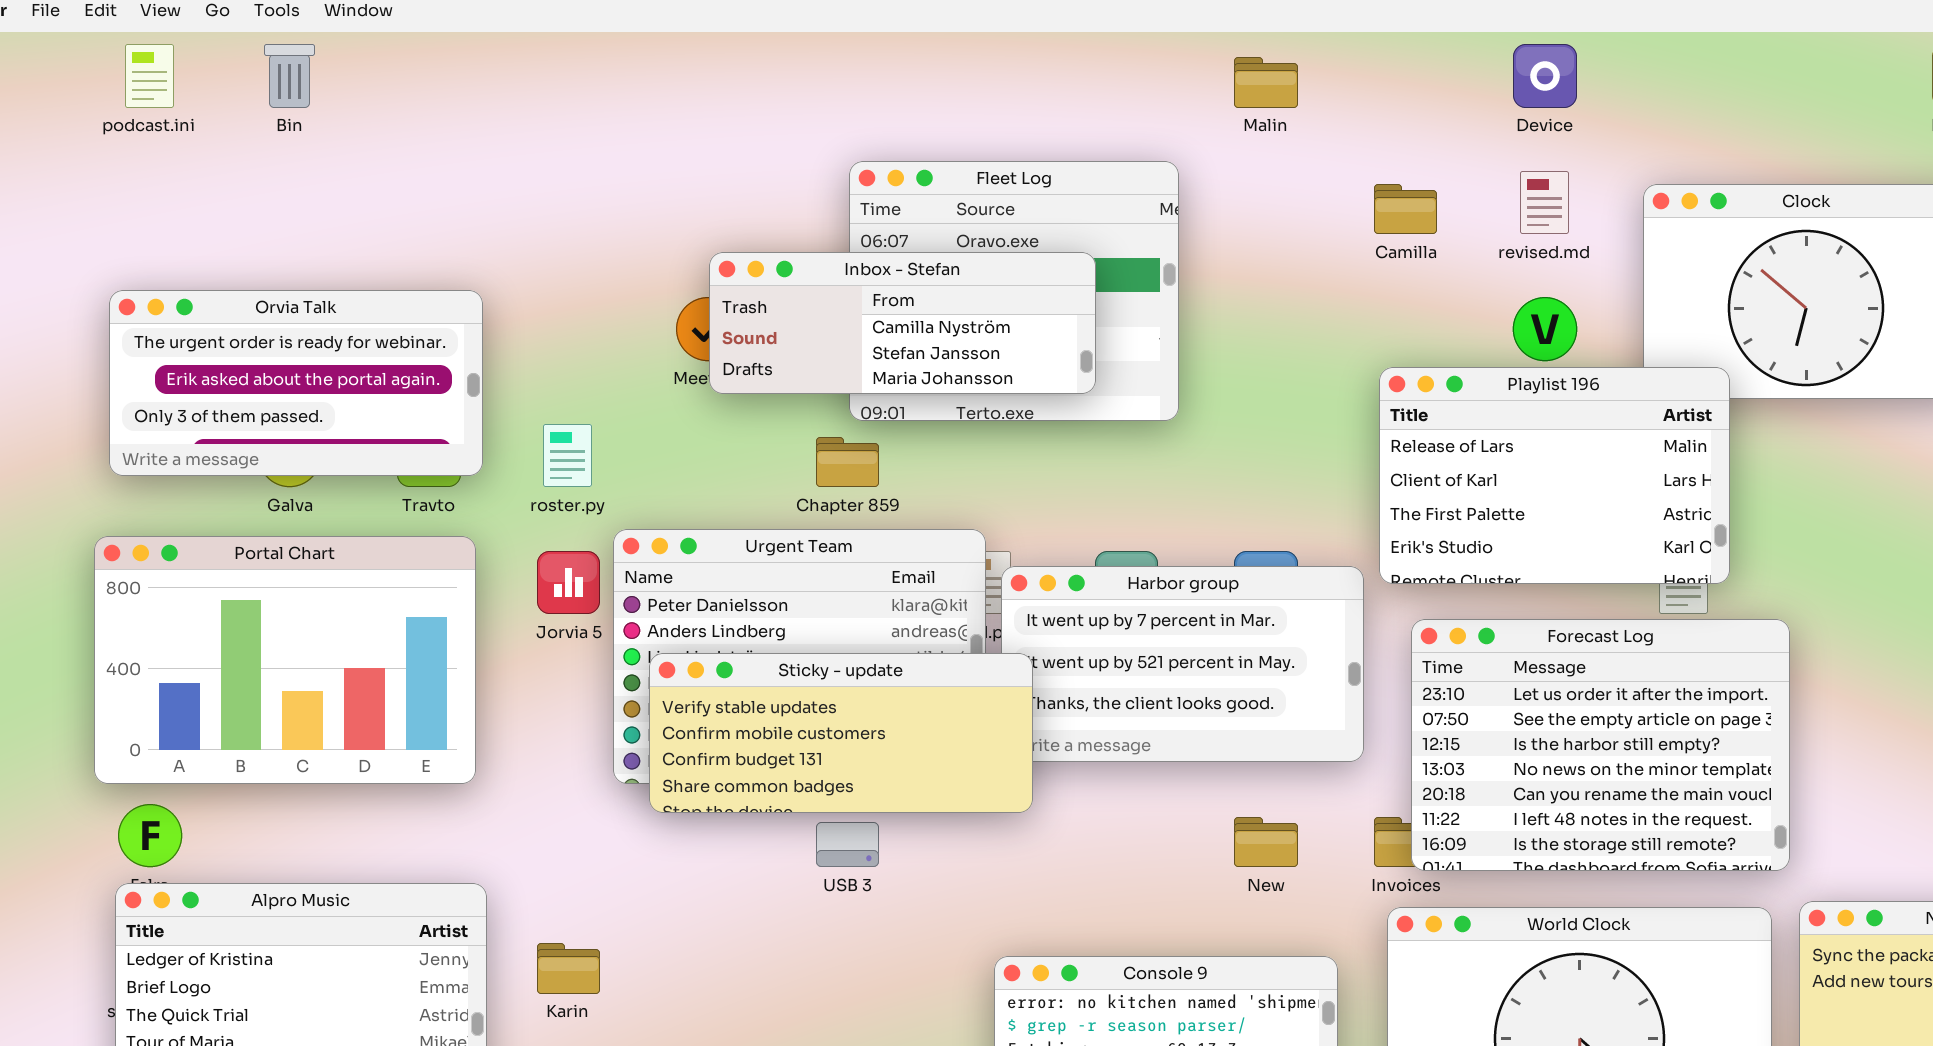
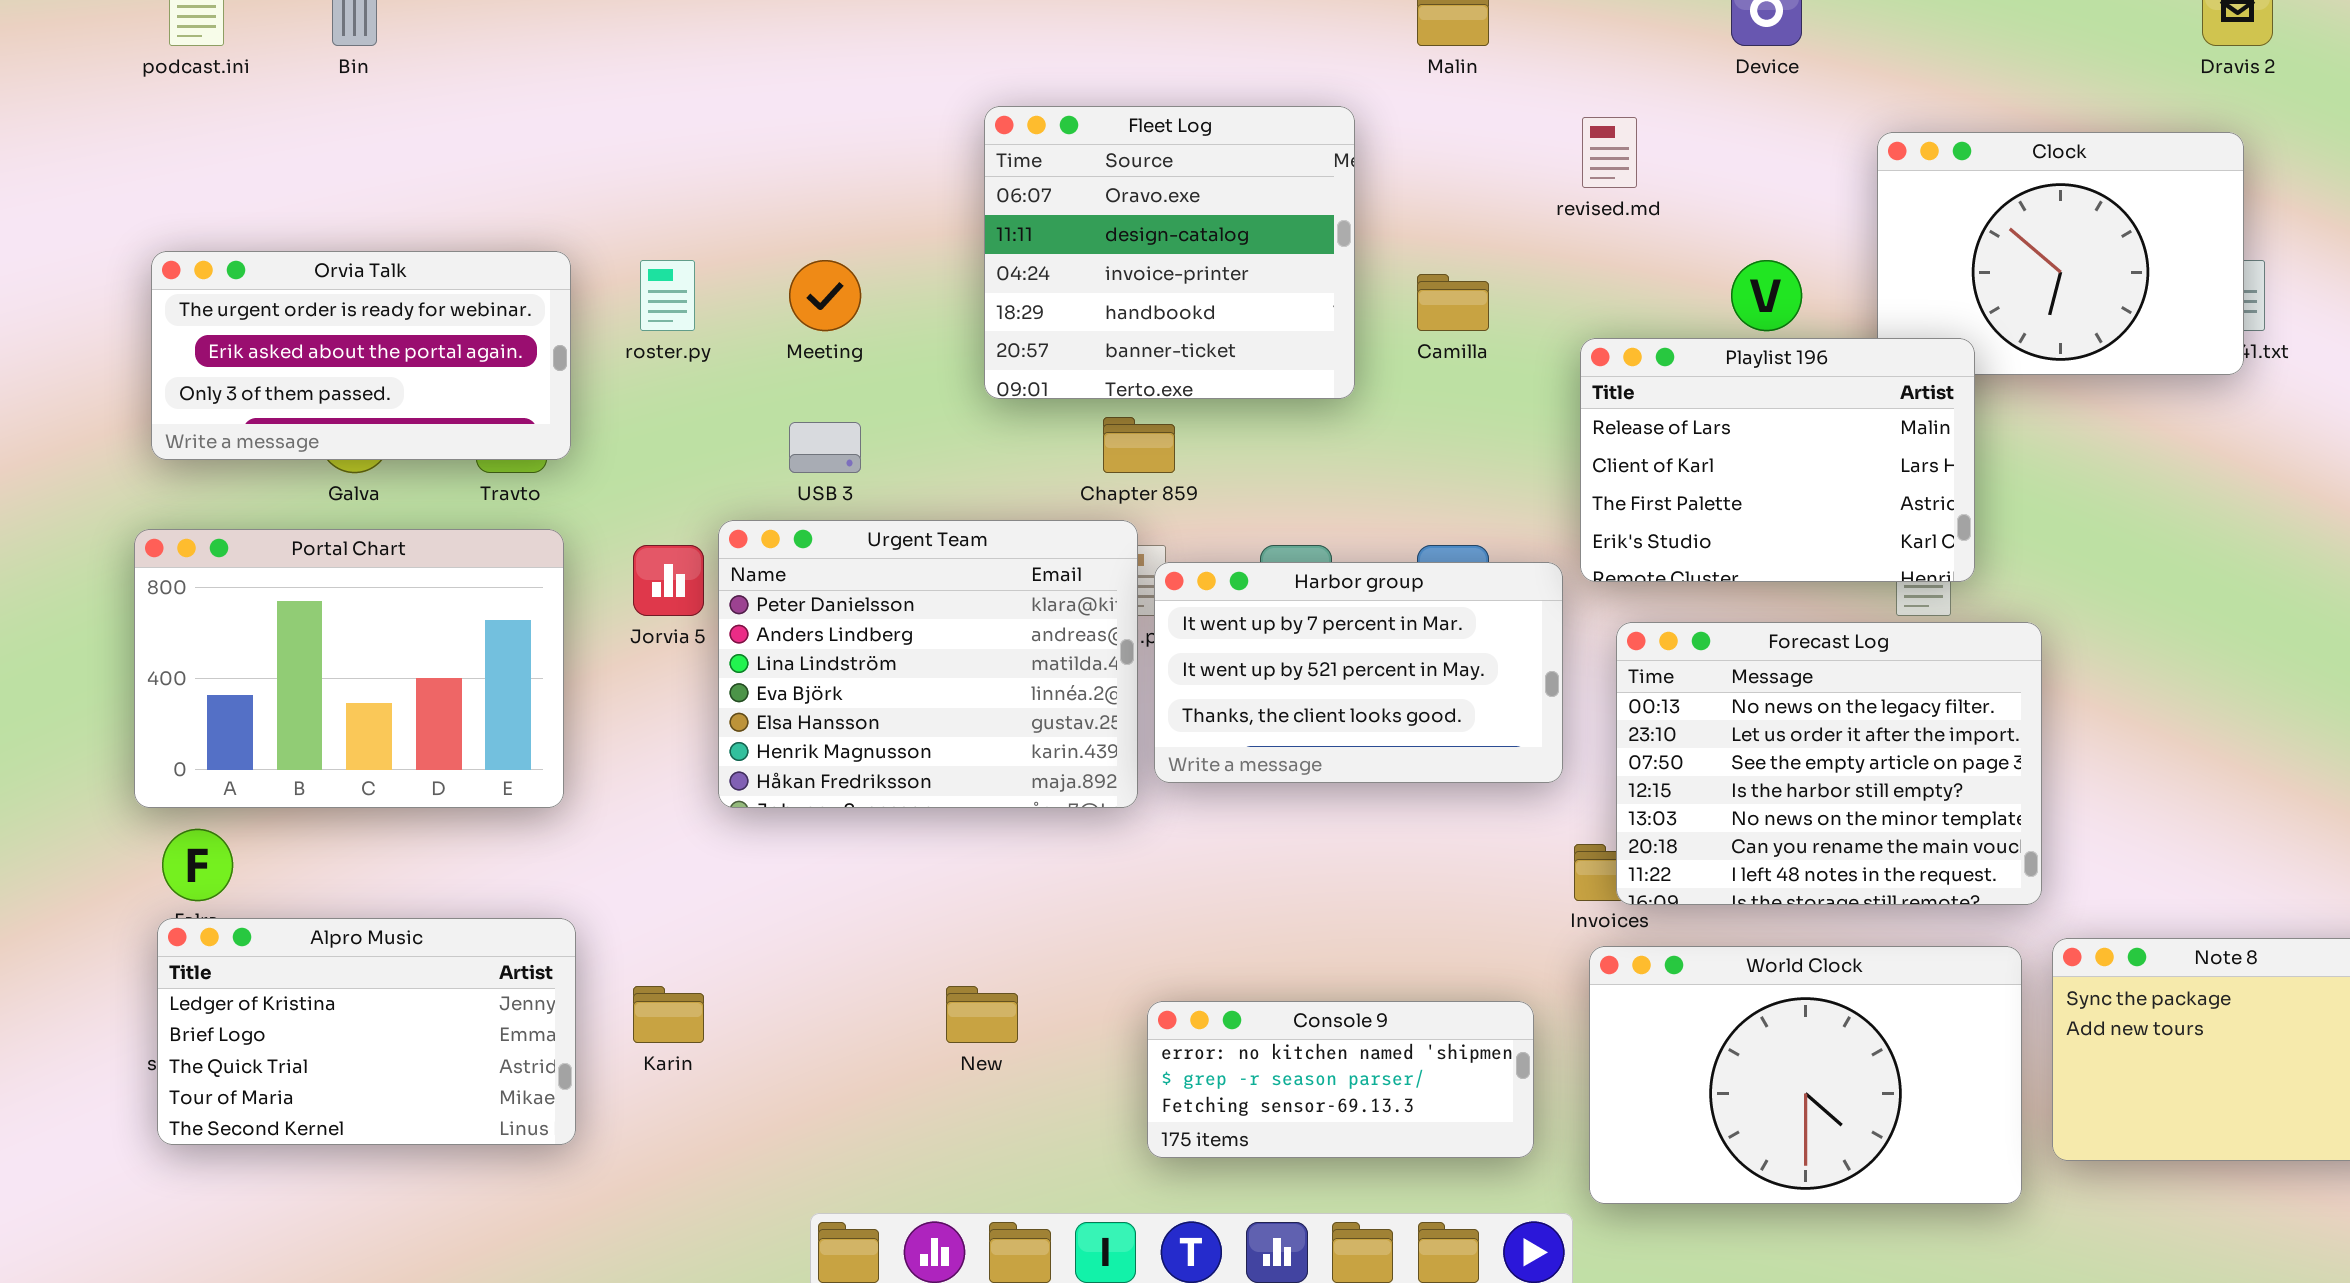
revised.md: [1520,171,1569,234] -> [1582,117,1637,188], moved
Camilla: [1374,184,1437,234] -> [1417,274,1489,331], moved
Inbox - Stefan: [709,252,1096,394] -> none, closed
roster.py: [543,424,592,487] -> [640,260,695,331], moved
Chapter 859: [816,437,879,487] -> [1103,417,1175,473], moved
Forecast Log: [1411,619,1790,871] -> [1616,622,2042,905], scrolled up 1 row
Sticky - update: [649,653,1033,813] -> none, closed
New: [1234,817,1298,867] -> [946,986,1018,1043], moved
USB 3: [816,822,879,867] -> [789,422,861,473], moved

